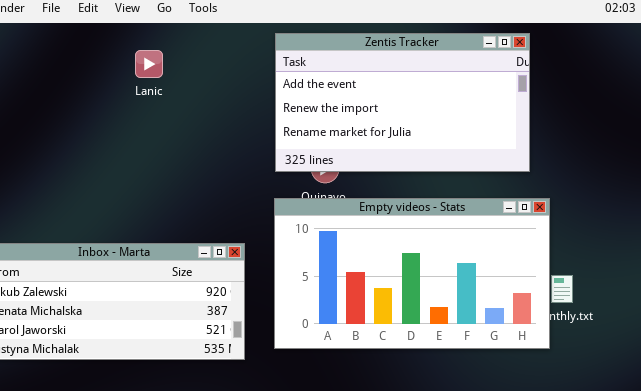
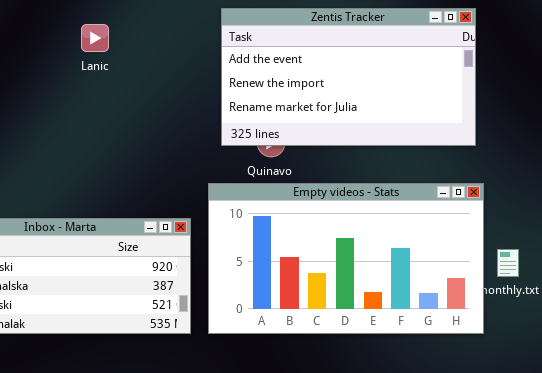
Empty videos - Stats: [274,198,550,349] -> [208,183,484,334], moved

